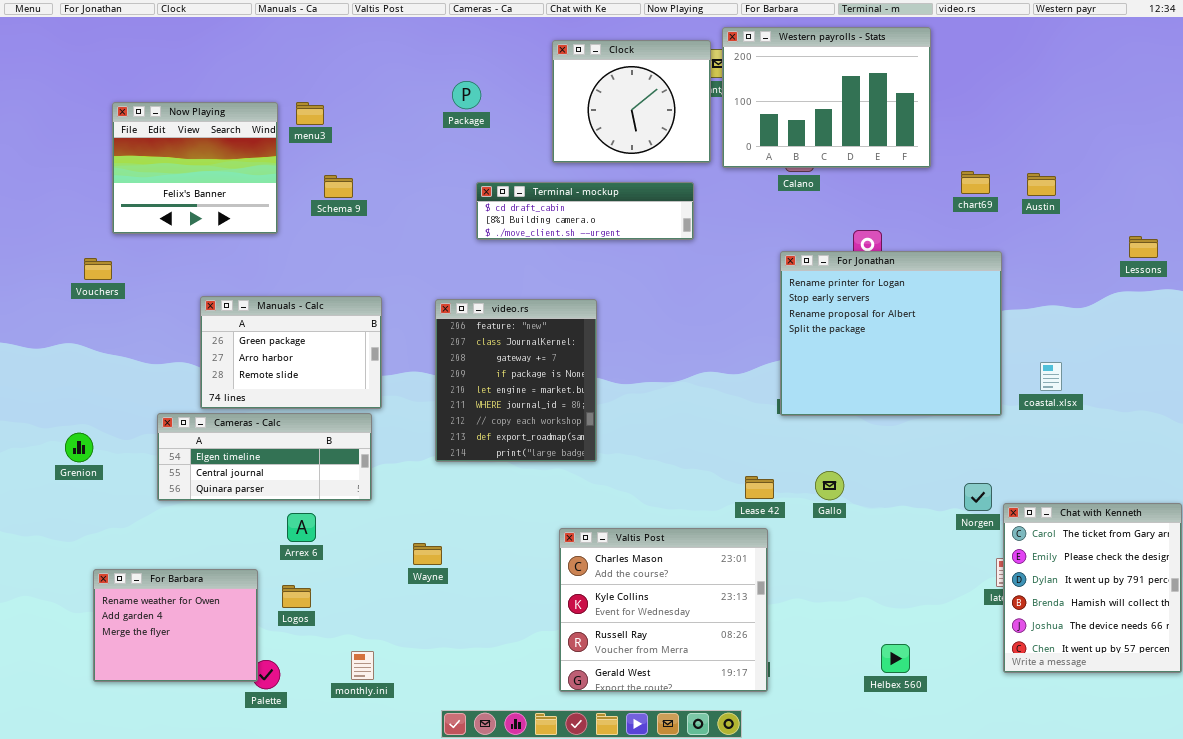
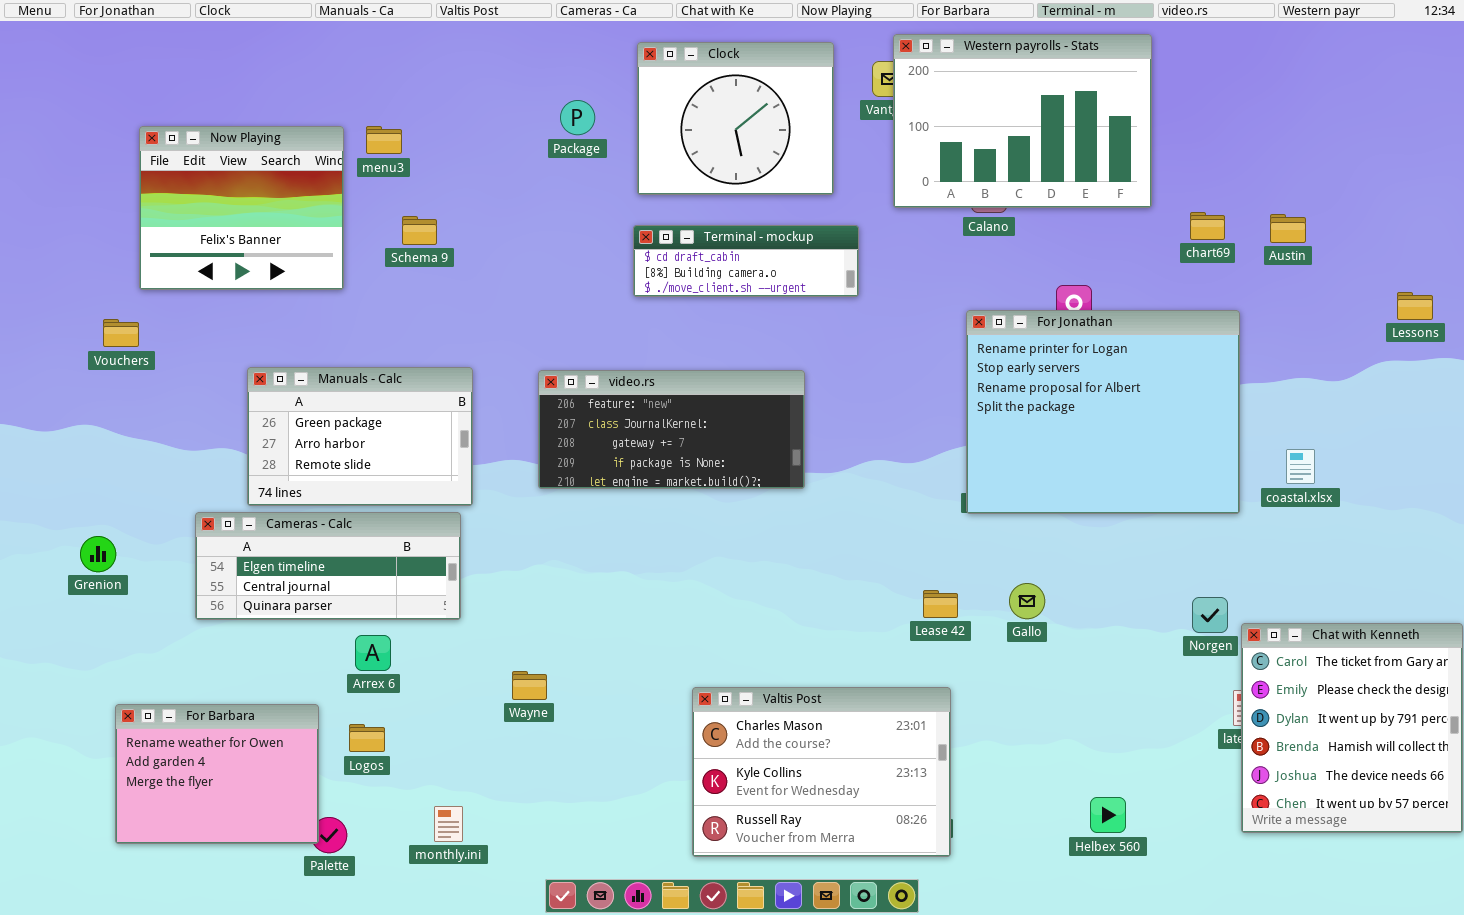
Clock: [552,40,711,163] -> [637,42,834,195], moved
Terminal - mockup: [476,182,694,240] -> [633,225,859,297], resized
video.rs: [435,299,597,462] -> [538,370,805,489], resized
Valtis Post: [559,528,768,692] -> [692,687,951,857], resized

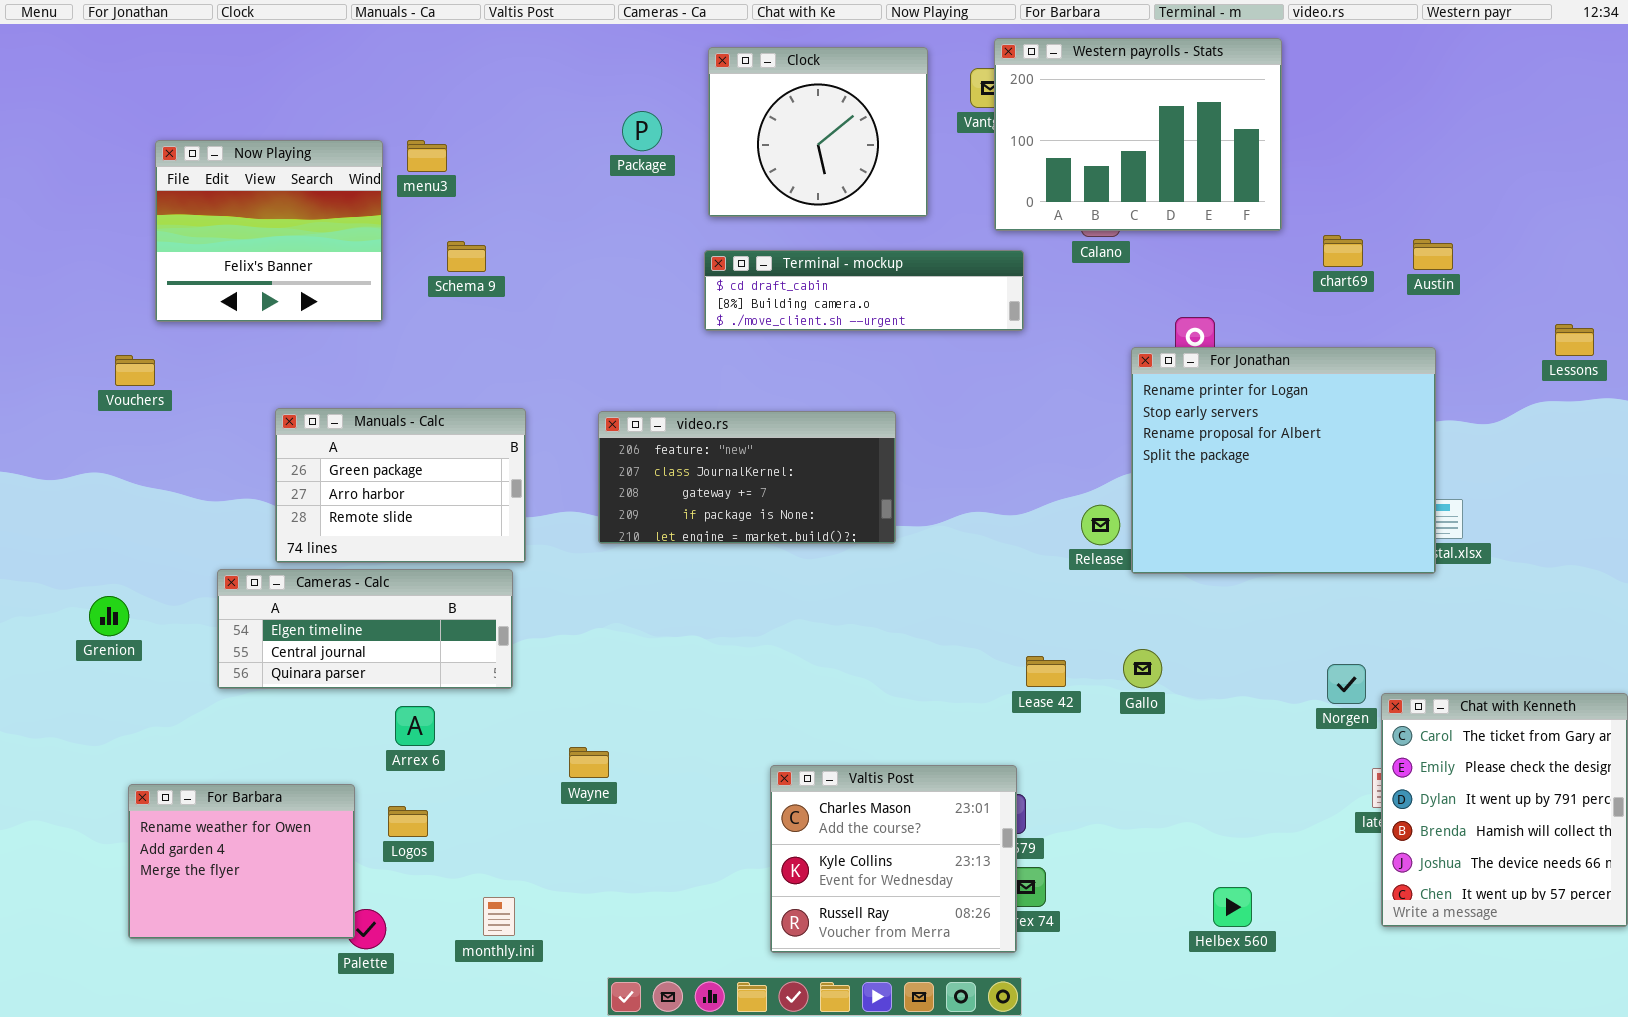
Terminal - mockup: [633,225,859,297] -> [704,250,1024,331], resized
For Jonathan: [966,310,1240,514] -> [1131,347,1436,574], moved
Valtis Post: [692,687,951,857] -> [770,765,1017,953], resized

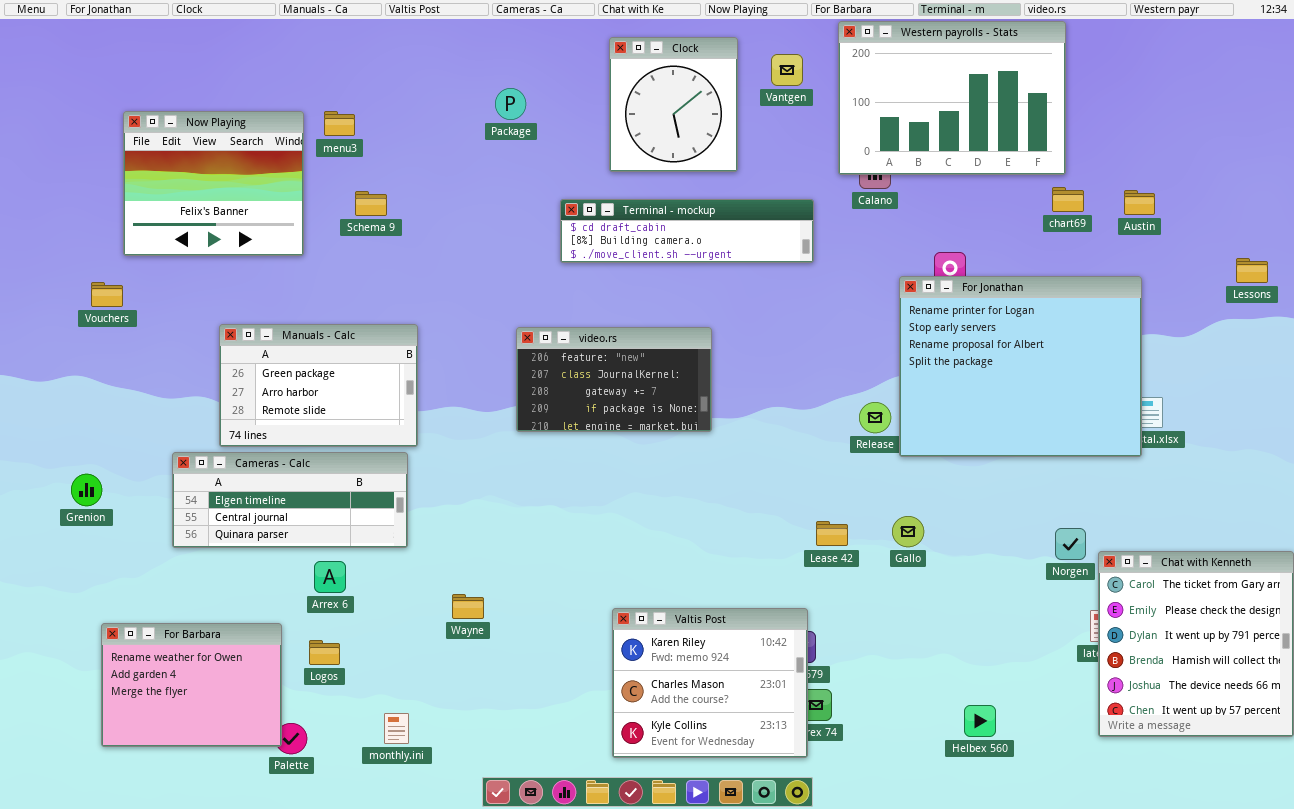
Western payrolls - Stats: [994,38,1282,231] -> [838,21,1066,175], moved
Clock: [708,47,928,217] -> [609,37,738,172], resized
video.rs: [598,411,896,544] -> [516,327,712,432], resized
Valtis Post: [770,765,1017,953] -> [612,608,808,758], scrolled up 1 row

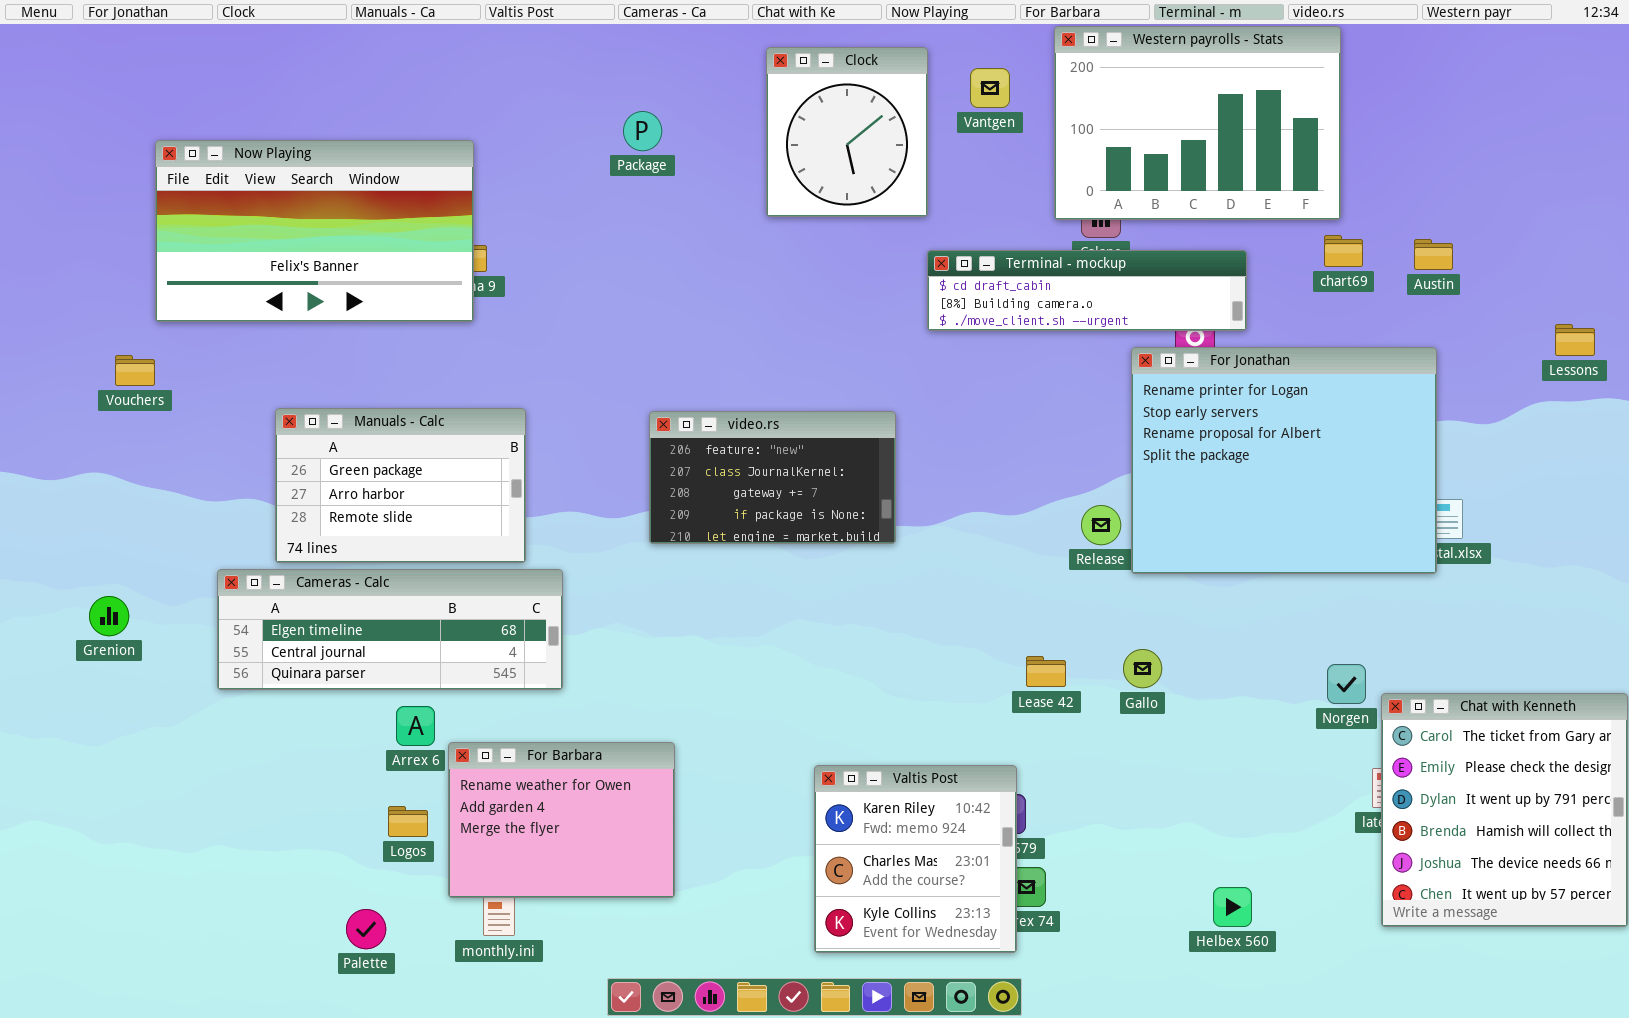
Now Playing: [123,111,304,256] -> [155,140,474,322], resized
Terminal - mockup: [560,199,814,263] -> [927,250,1247,331], moved
Cameras - Calc: [172,452,408,548] -> [217,569,563,690], resized
Valtis Post: [612,608,808,758] -> [814,765,1017,953], resized
For Barbara: [101,623,282,747] -> [448,742,675,898], moved

